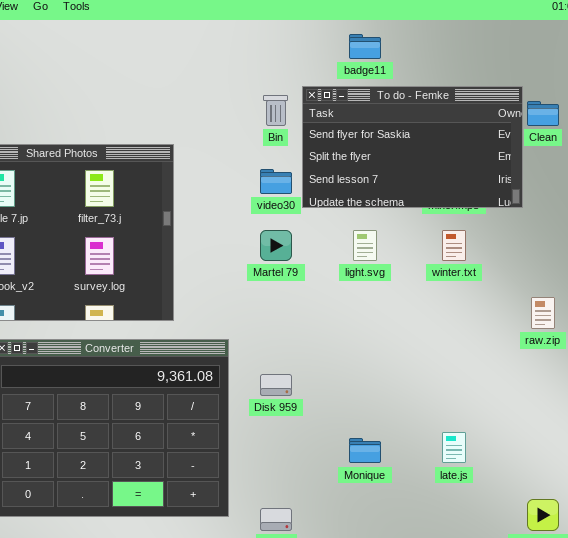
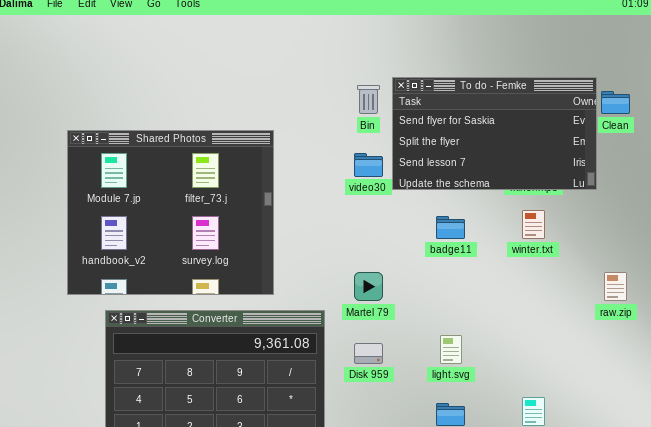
badge11: [349,34,381,59] -> [436,216,465,239], moved
Martel 79: [260,230,292,261] -> [354,272,383,301], moved
light.svg: [353,230,377,261] -> [440,335,462,364], moved

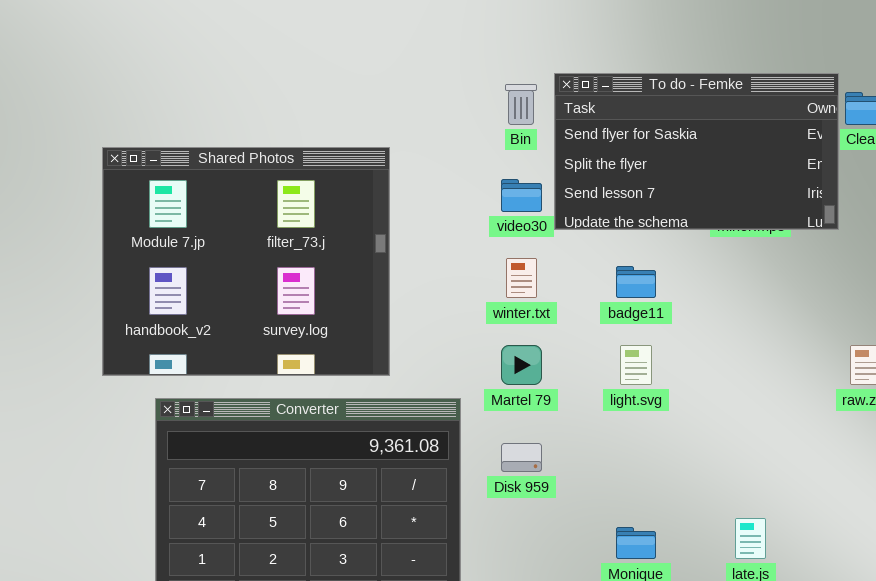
winter.txt: [522,210,545,239] -> [506,258,537,298], moved
light.svg: [440,335,462,364] -> [620,345,652,385], moved

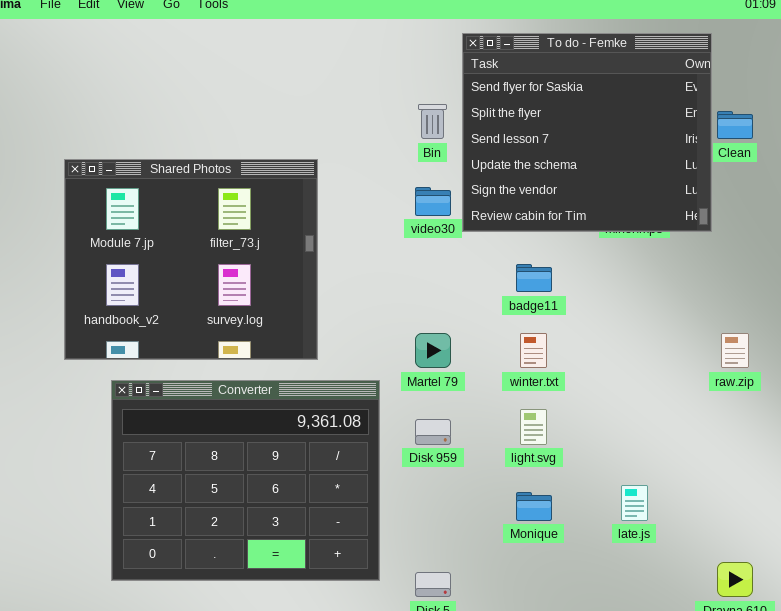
To do - Femke: [554,73,839,230] -> [462,33,712,232], resized
winter.txt: [506,258,537,298] -> [520,333,547,368], moved
light.svg: [620,345,652,385] -> [520,409,547,445], moved

